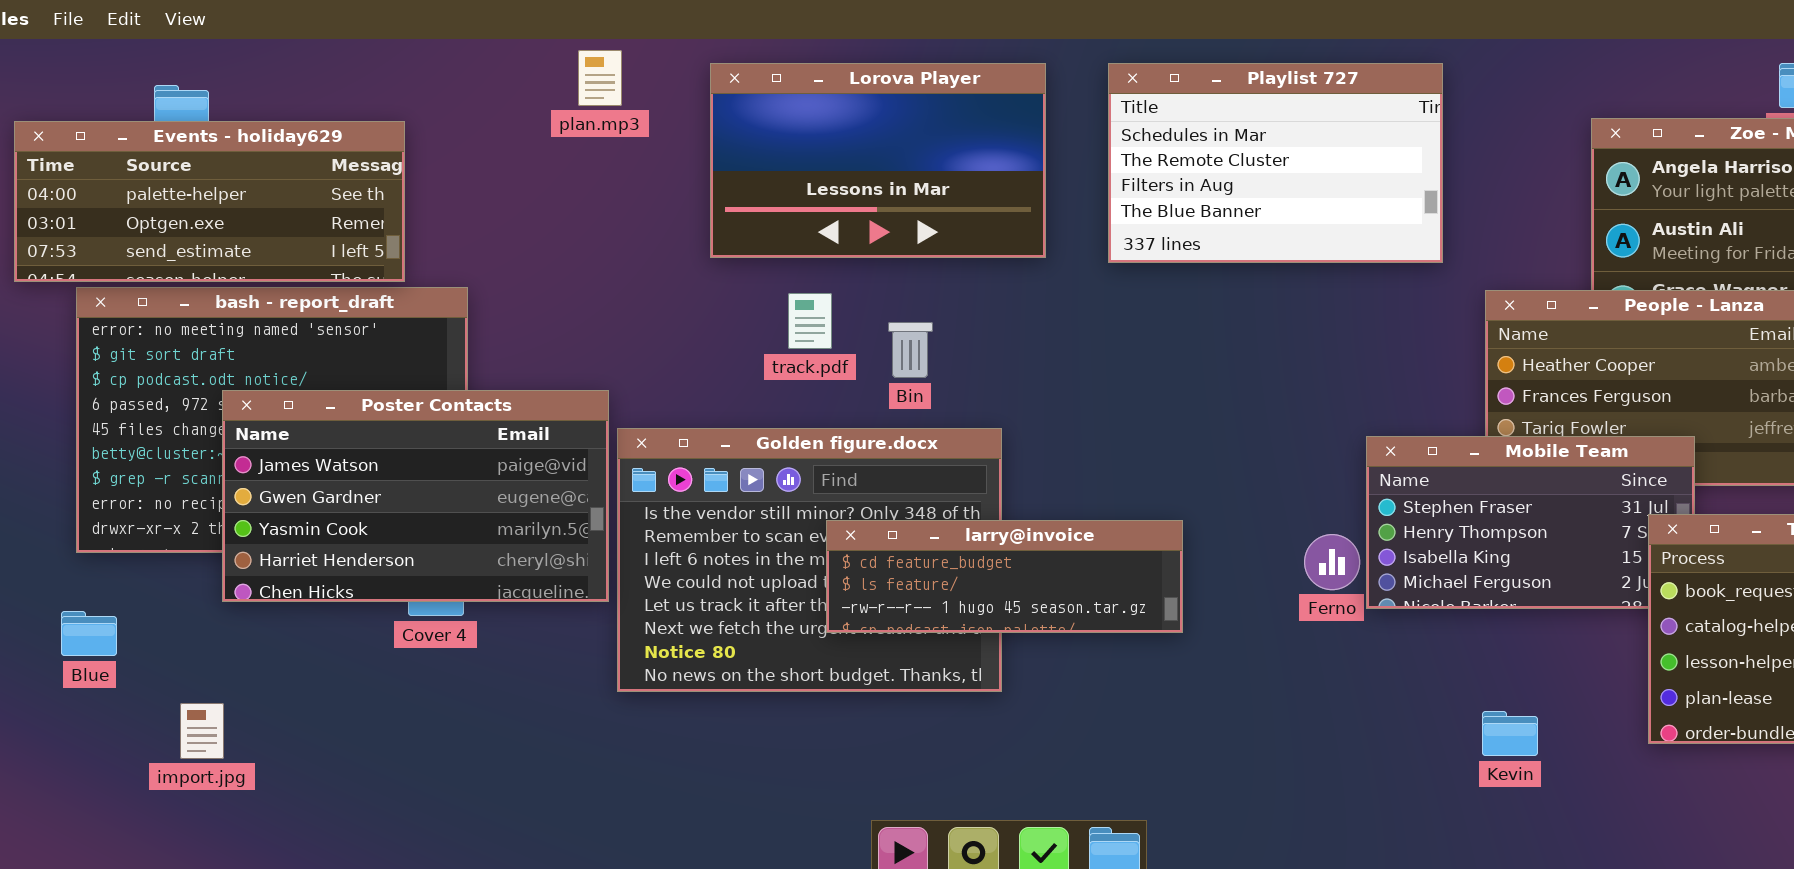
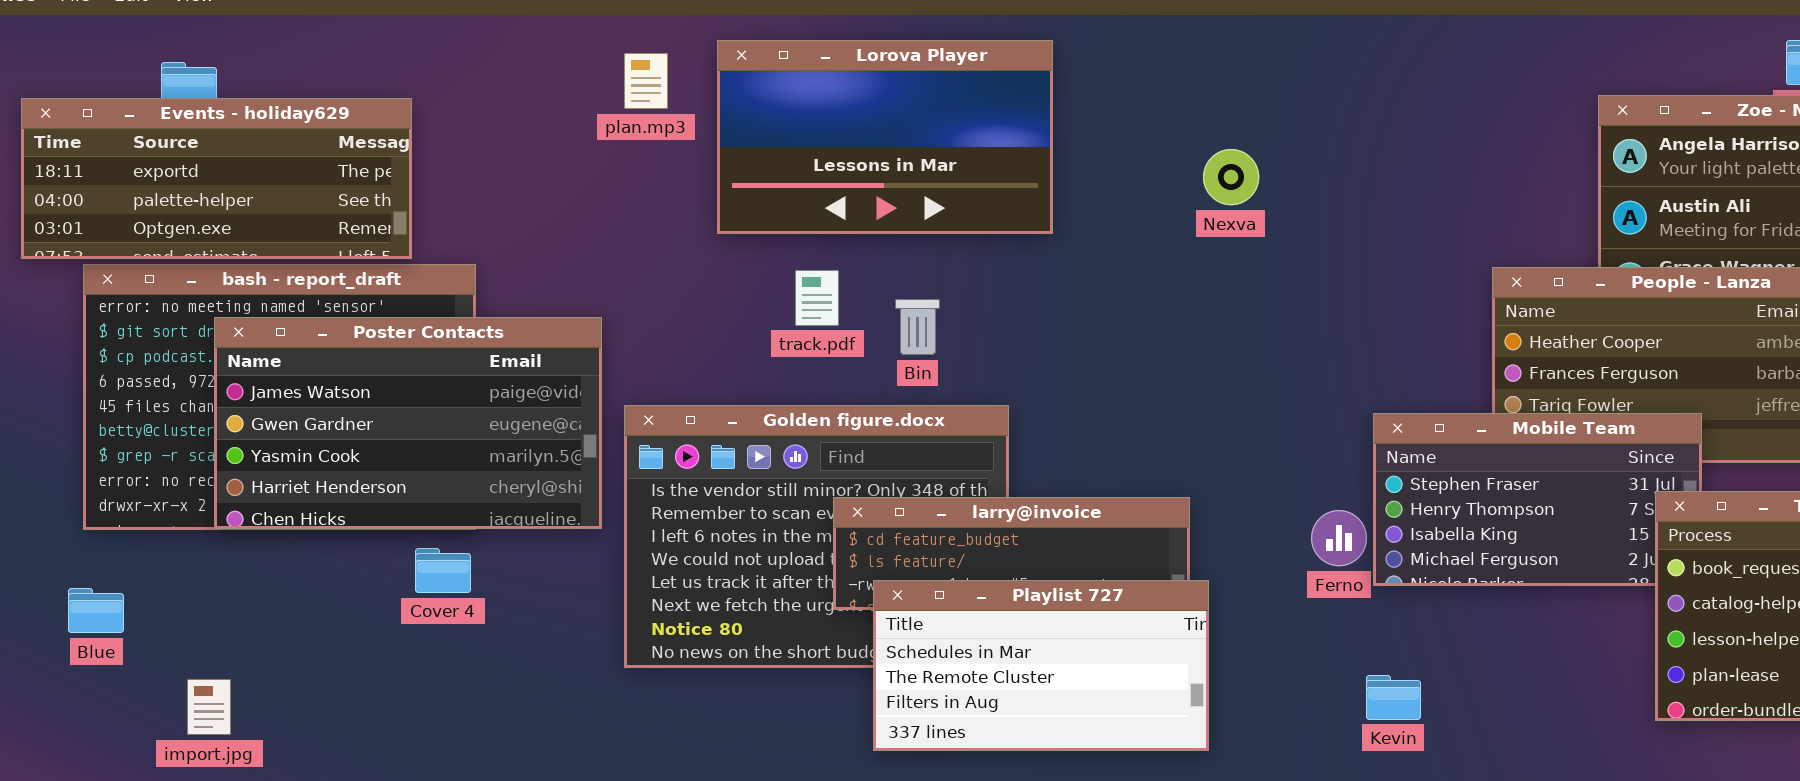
plan.mp3: [578,50,622,106] -> [624,53,668,109], moved
Playlist 727: [1108,63,1443,263] -> [873,580,1209,751], moved, resized
Events - holiday629: [14,121,405,282] -> [21,98,412,259], scrolled up 1 row
Poster Contacts: [222,390,609,602] -> [214,317,602,529], moved
Kevin: [1482,711,1538,756] -> [1366,675,1421,720], moved

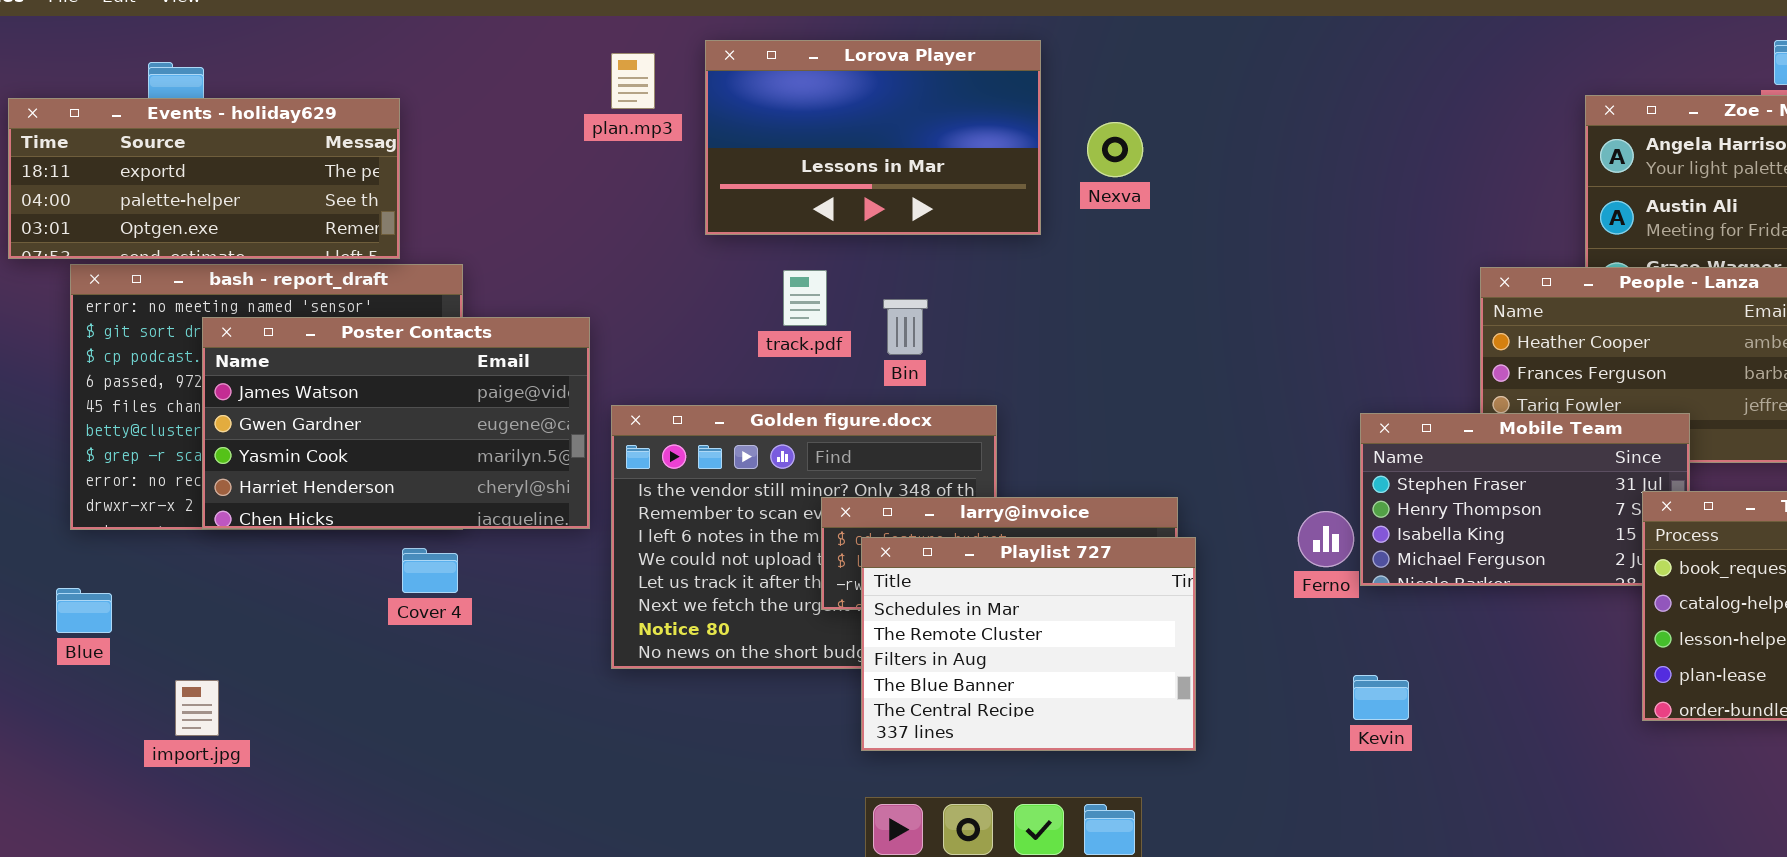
Nexva: [1203,149,1259,205] -> [1087,122,1143,177], moved
Playlist 727: [873,580,1209,751] -> [861,537,1196,751], resized

